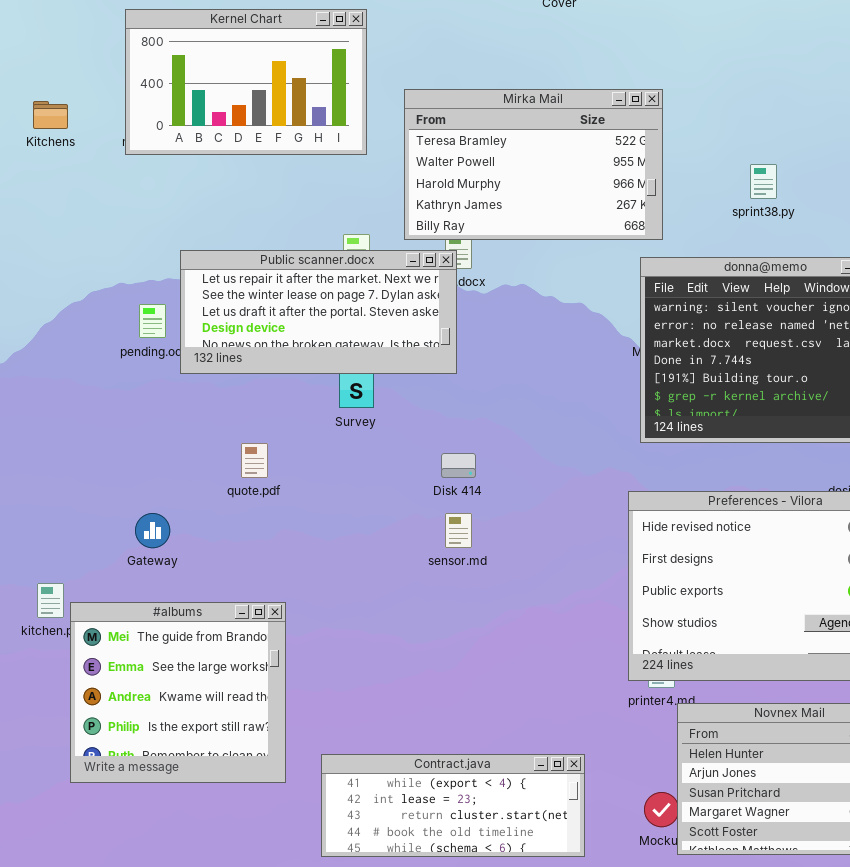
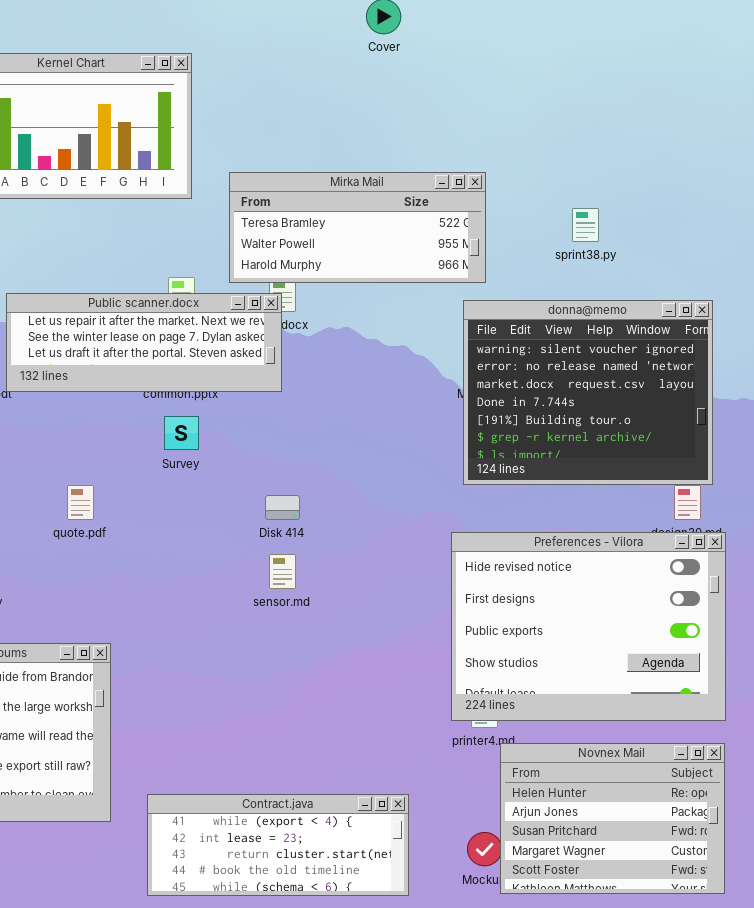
Mirka Mail: [404,89,663,240] -> [229,172,486,283], resized
Public scanner.docx: [180,250,457,374] -> [6,293,282,392], resized

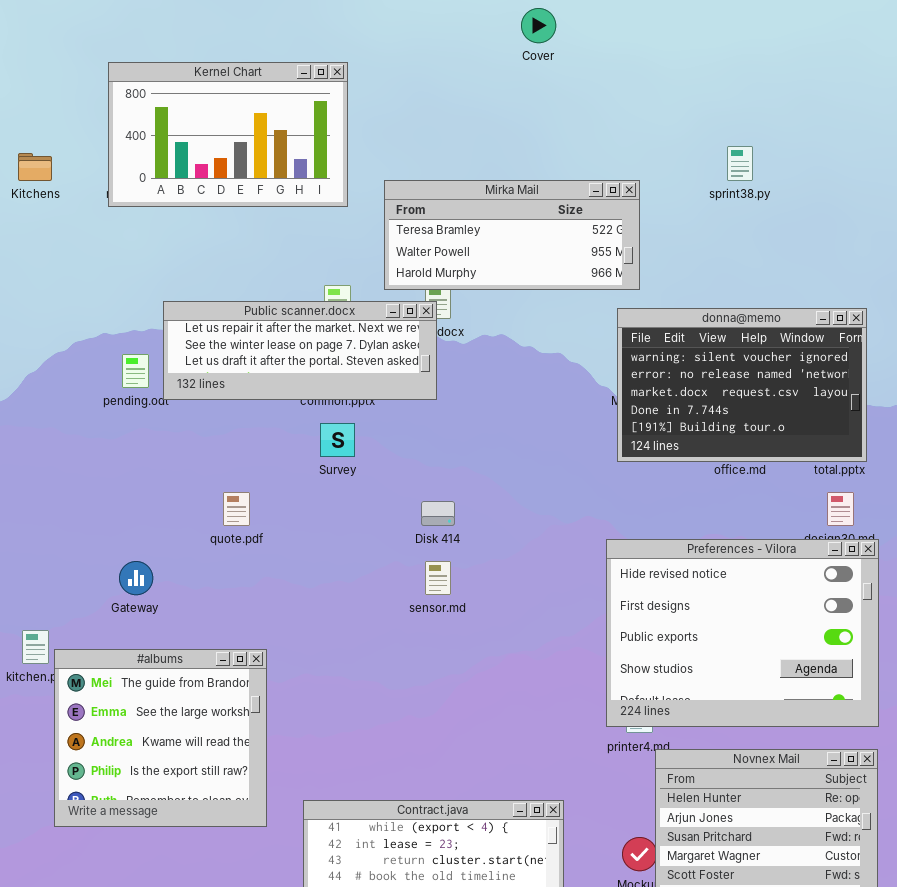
sprint38.py: [572,208,599,242] -> [727,146,753,181], moved
donna@memo: [463,300,713,485] -> [617,308,867,462], resized

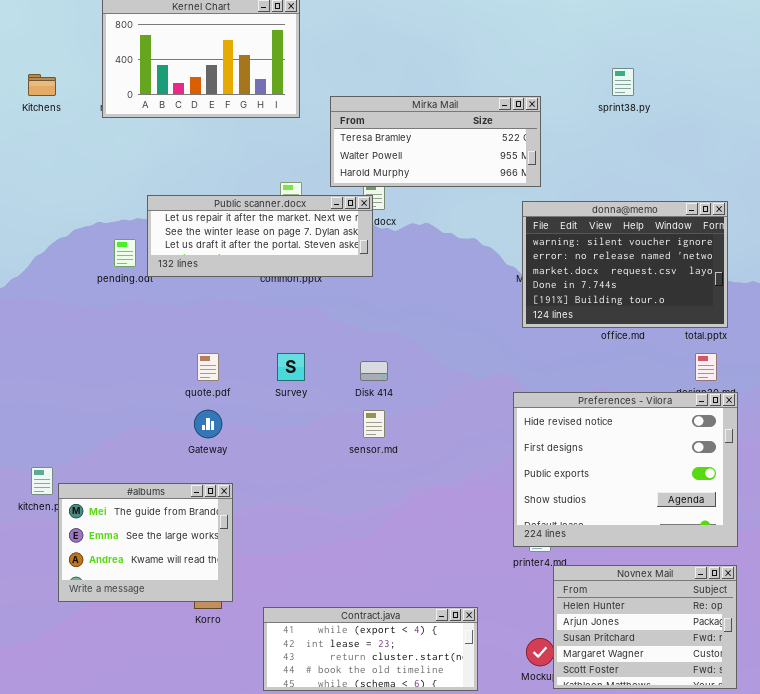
Survey: [320,423,355,457] -> [277,353,305,381], moved
Gateway: [119,561,153,595] -> [194,410,222,438], moved
#albums: [54,649,267,827] -> [58,483,233,602], resized

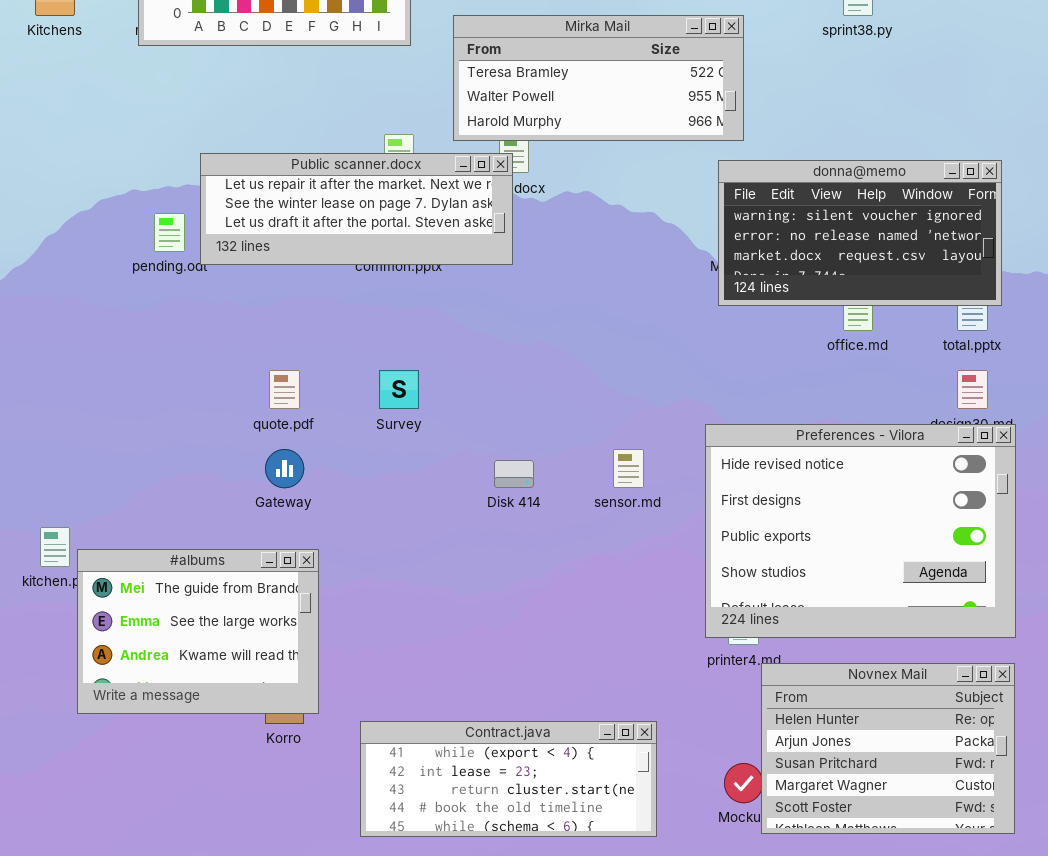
donna@memo: [522,201,728,328] -> [718,160,1002,306], resized
Disk 414: [360,361,388,381] -> [494,460,534,488], moved
sensor.md: [363,410,385,438] -> [613,449,644,488], moved

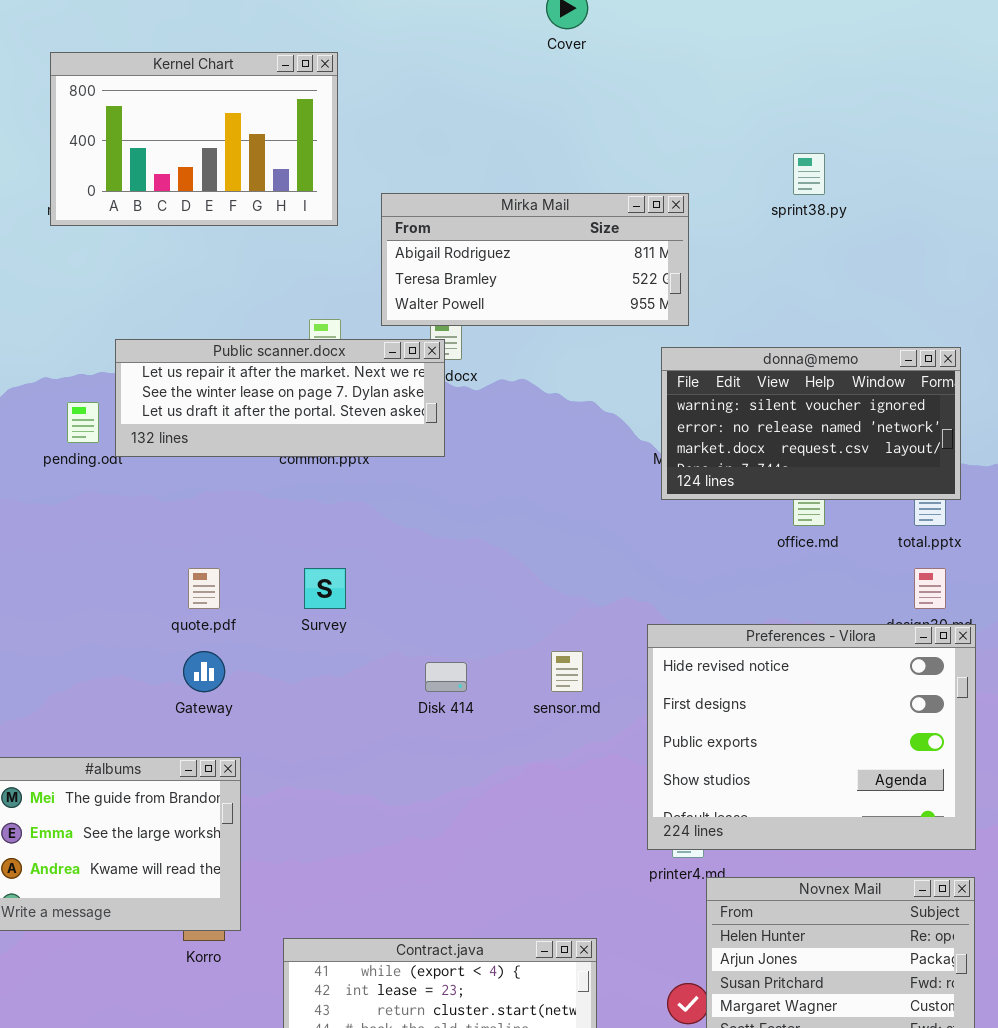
Mirka Mail: [453,15,744,141] -> [381,193,689,326], scrolled up 1 row

